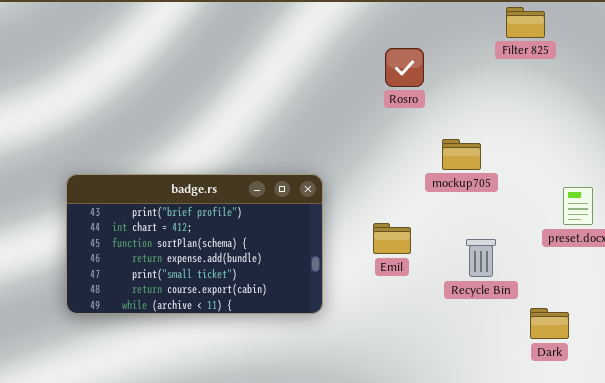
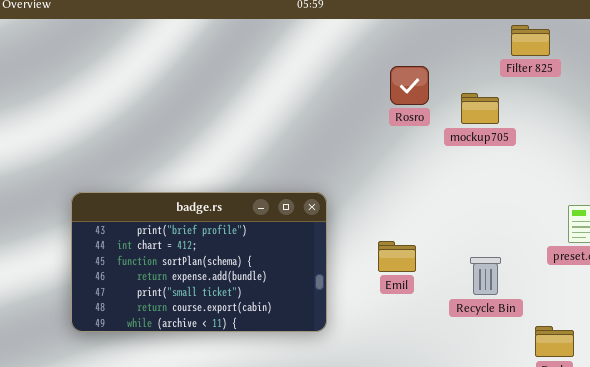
mockup705: [442,139,481,170] -> [461,93,499,124], moved

